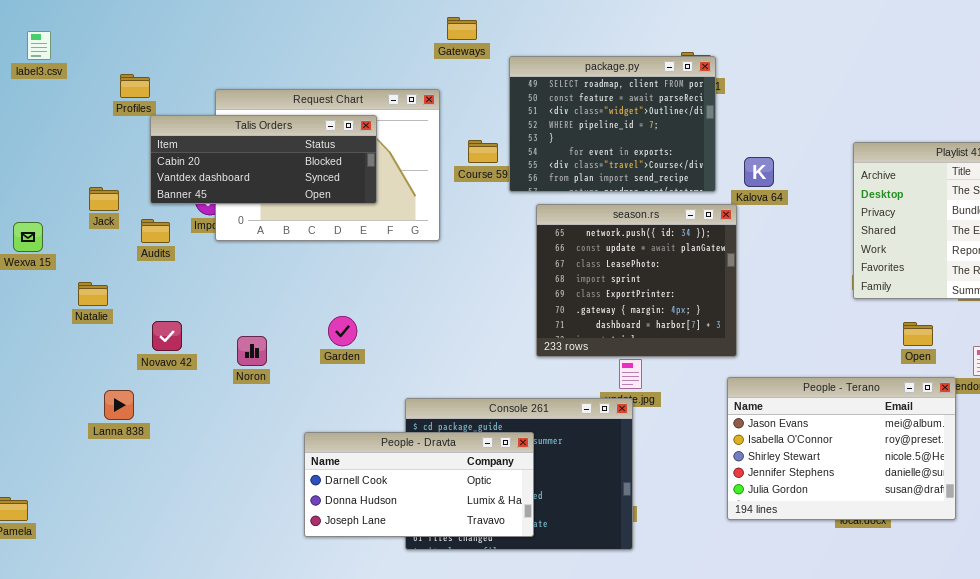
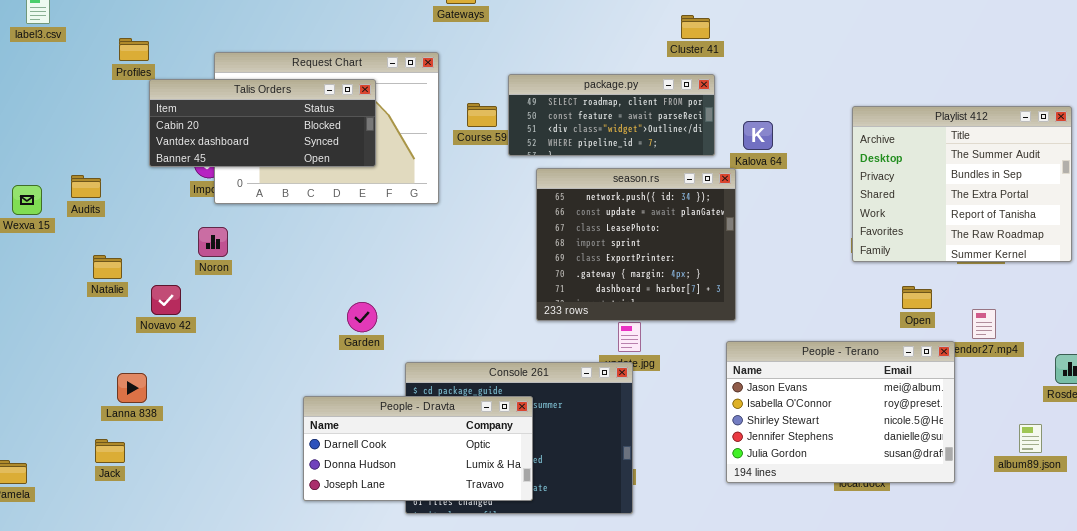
package.py: [509,56,716,192] -> [508,74,715,156], resized
Jack: [89,187,119,211] -> [95,439,125,463], moved
Audits: [141,219,170,243] -> [71,175,101,198], moved
Natalie: [78,282,108,306] -> [93,255,122,279], moved
Garden: [328,316,357,346] -> [347,302,377,332], moved
Noron: [237,336,267,366] -> [198,227,228,257], moved
Lanna 838: [104,390,134,420] -> [117,373,147,403], moved

